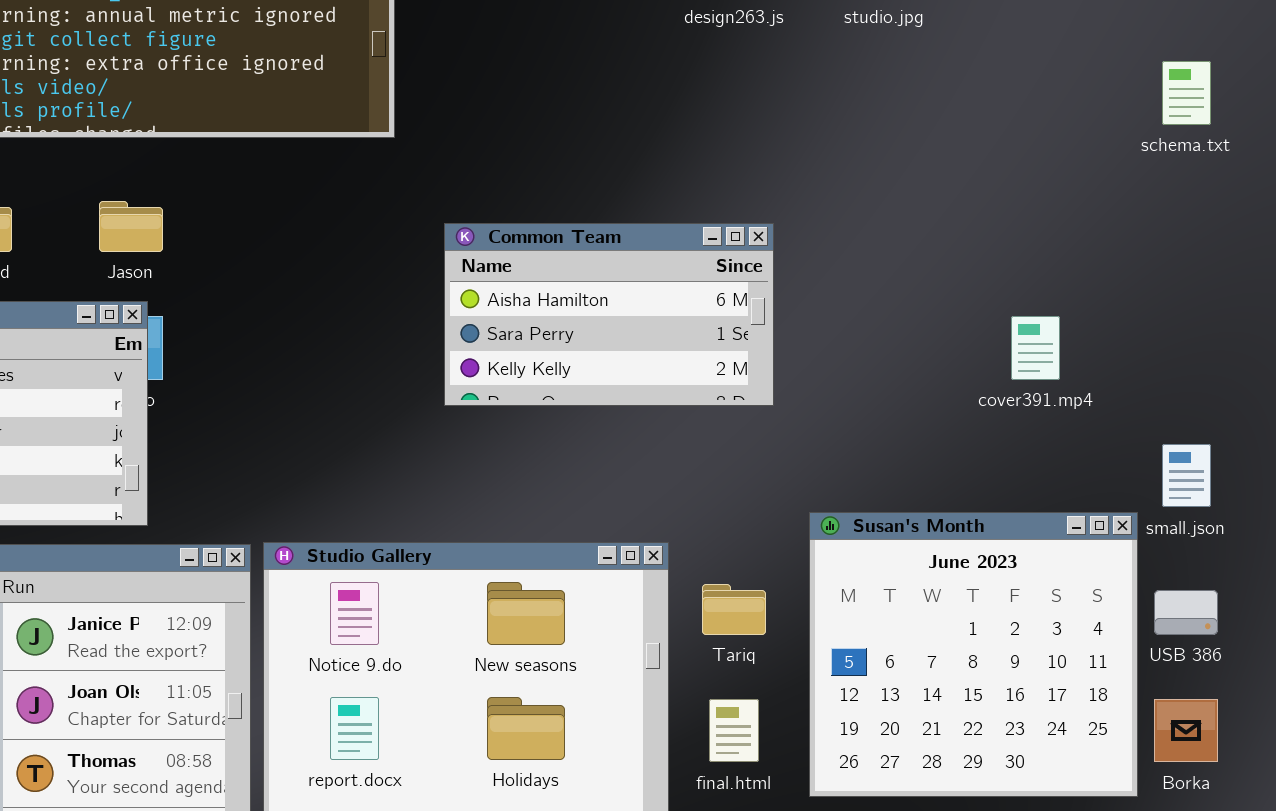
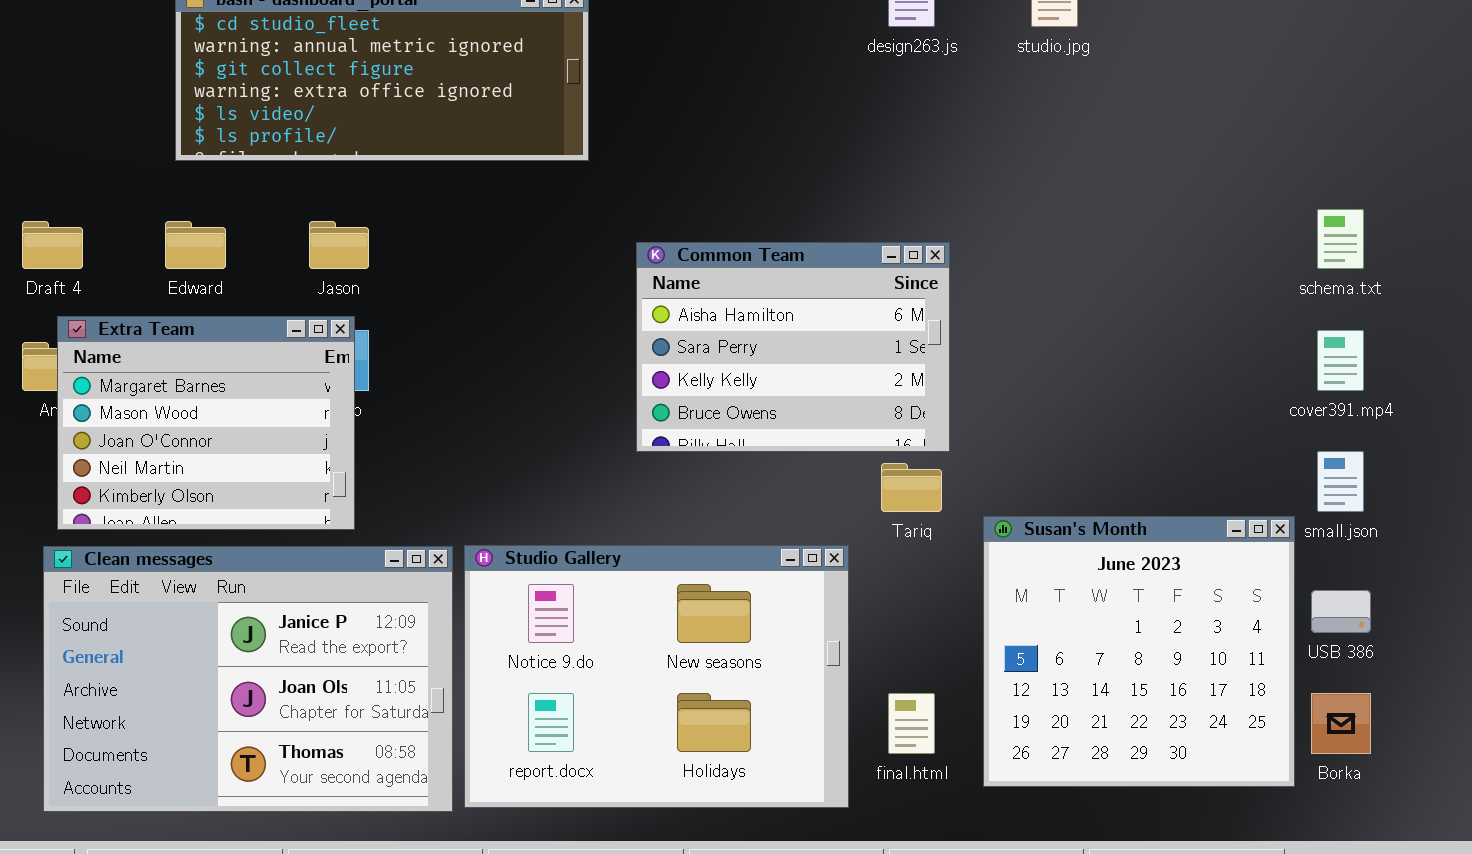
schema.txt: [1162,61,1211,125] -> [1317,209,1364,269], moved
Common Team: [444,223,774,406] -> [636,242,950,452], resized
cover391.mp4: [1011,316,1060,380] -> [1317,330,1364,391], moved
Tariq: [702,584,766,635] -> [881,463,942,512], moved

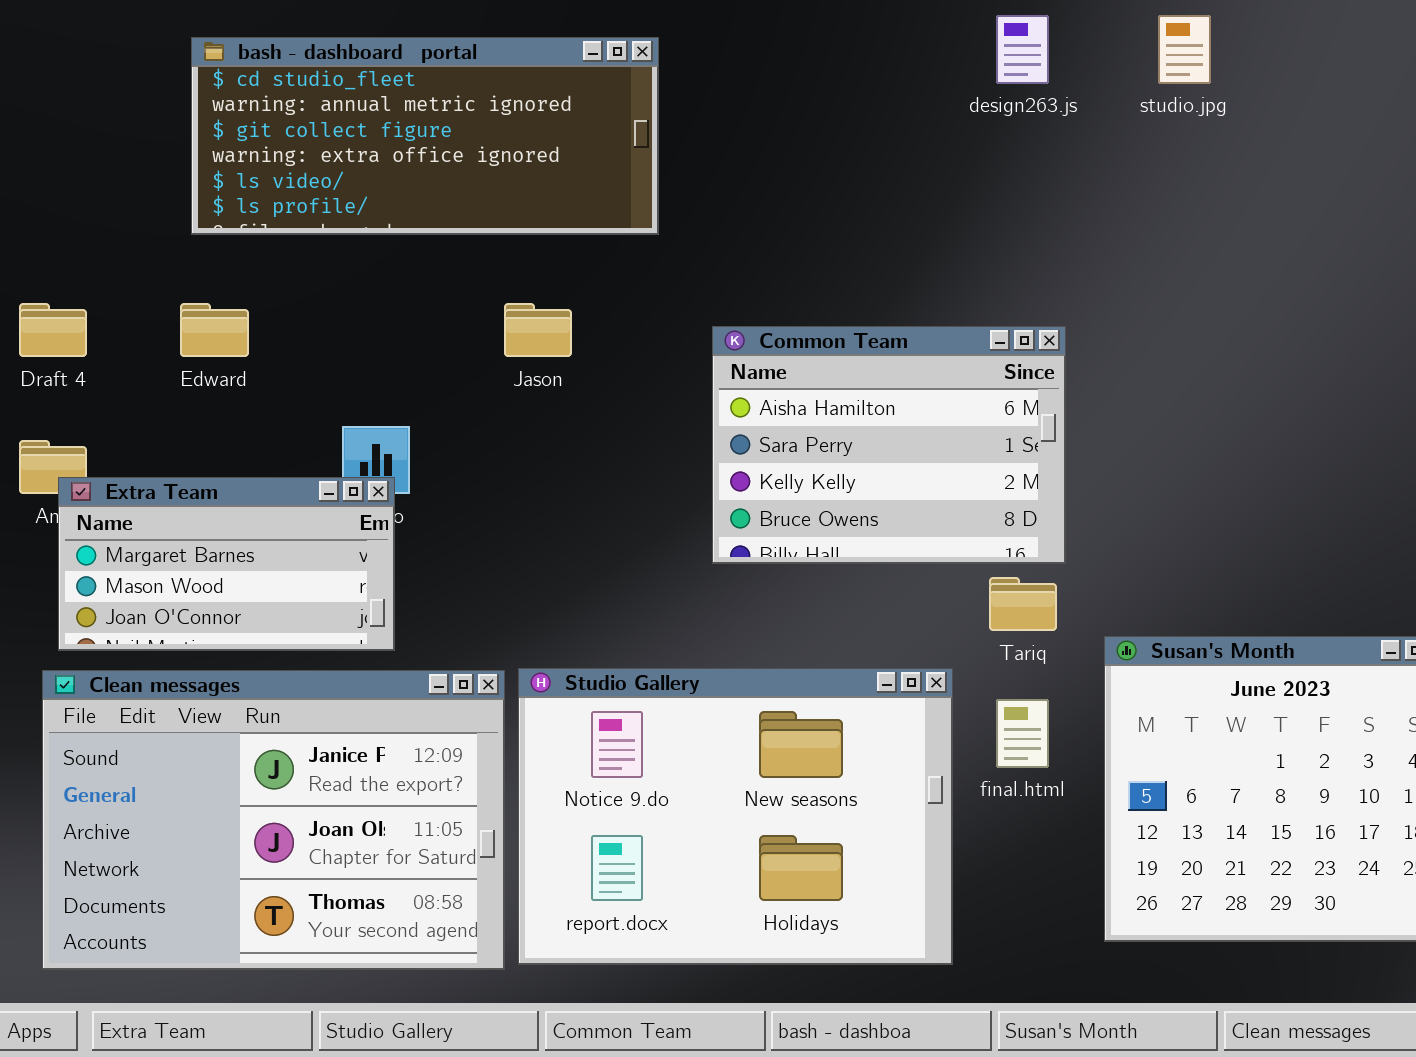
Jason: [309,221,369,269] -> [504,303,572,357], moved
Extra Team: [57,316,355,530] -> [58,477,395,651], resized
final.html: [888,693,935,754] -> [996,699,1049,768], moved

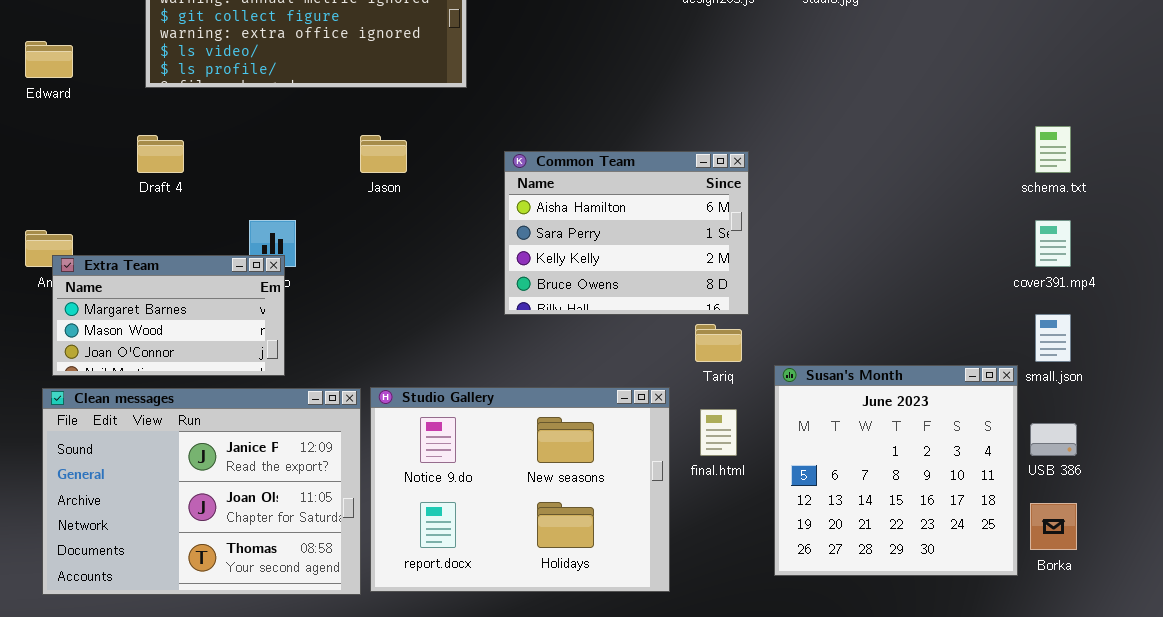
Draft 4: [19,303,87,357] -> [137,135,184,173], moved
Edward: [180,303,249,357] -> [25,41,73,78], moved

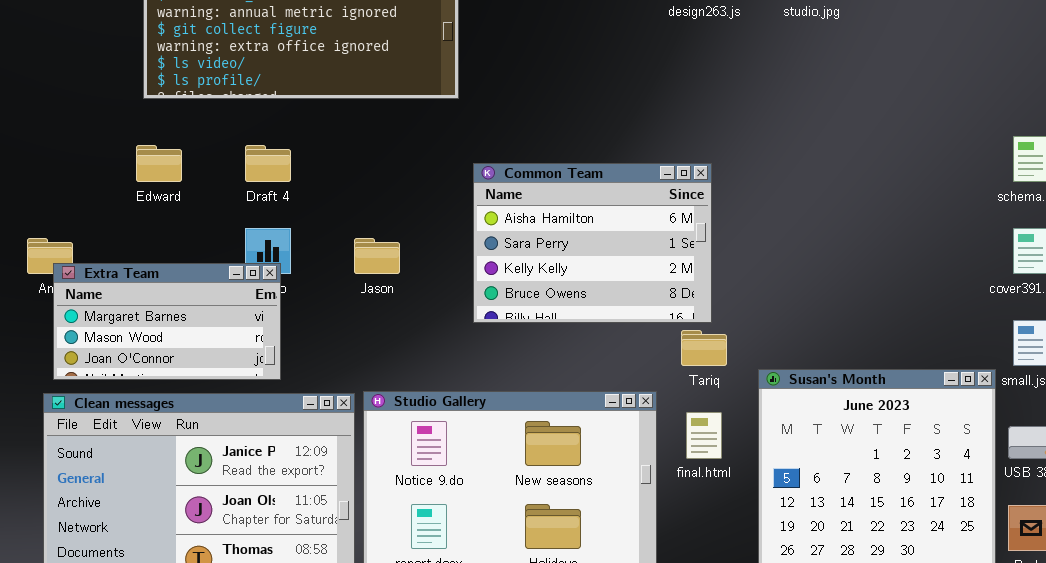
Edward: [25,41,73,78] -> [136,145,182,182], moved
Draft 4: [137,135,184,173] -> [245,145,291,182], moved
Jason: [360,135,407,173] -> [354,238,400,274], moved
Common Team: [504,151,749,315] -> [473,163,712,323], moved

